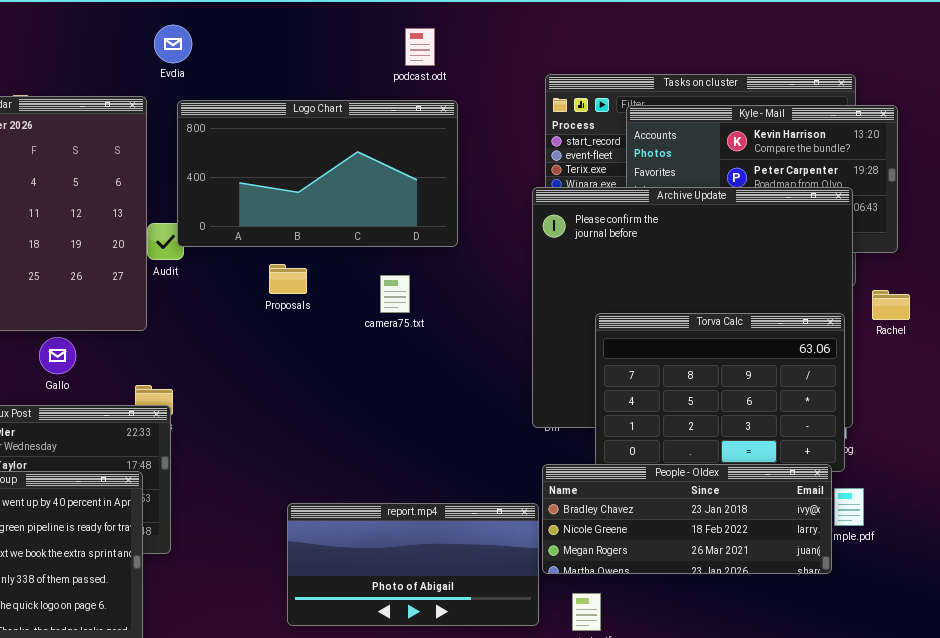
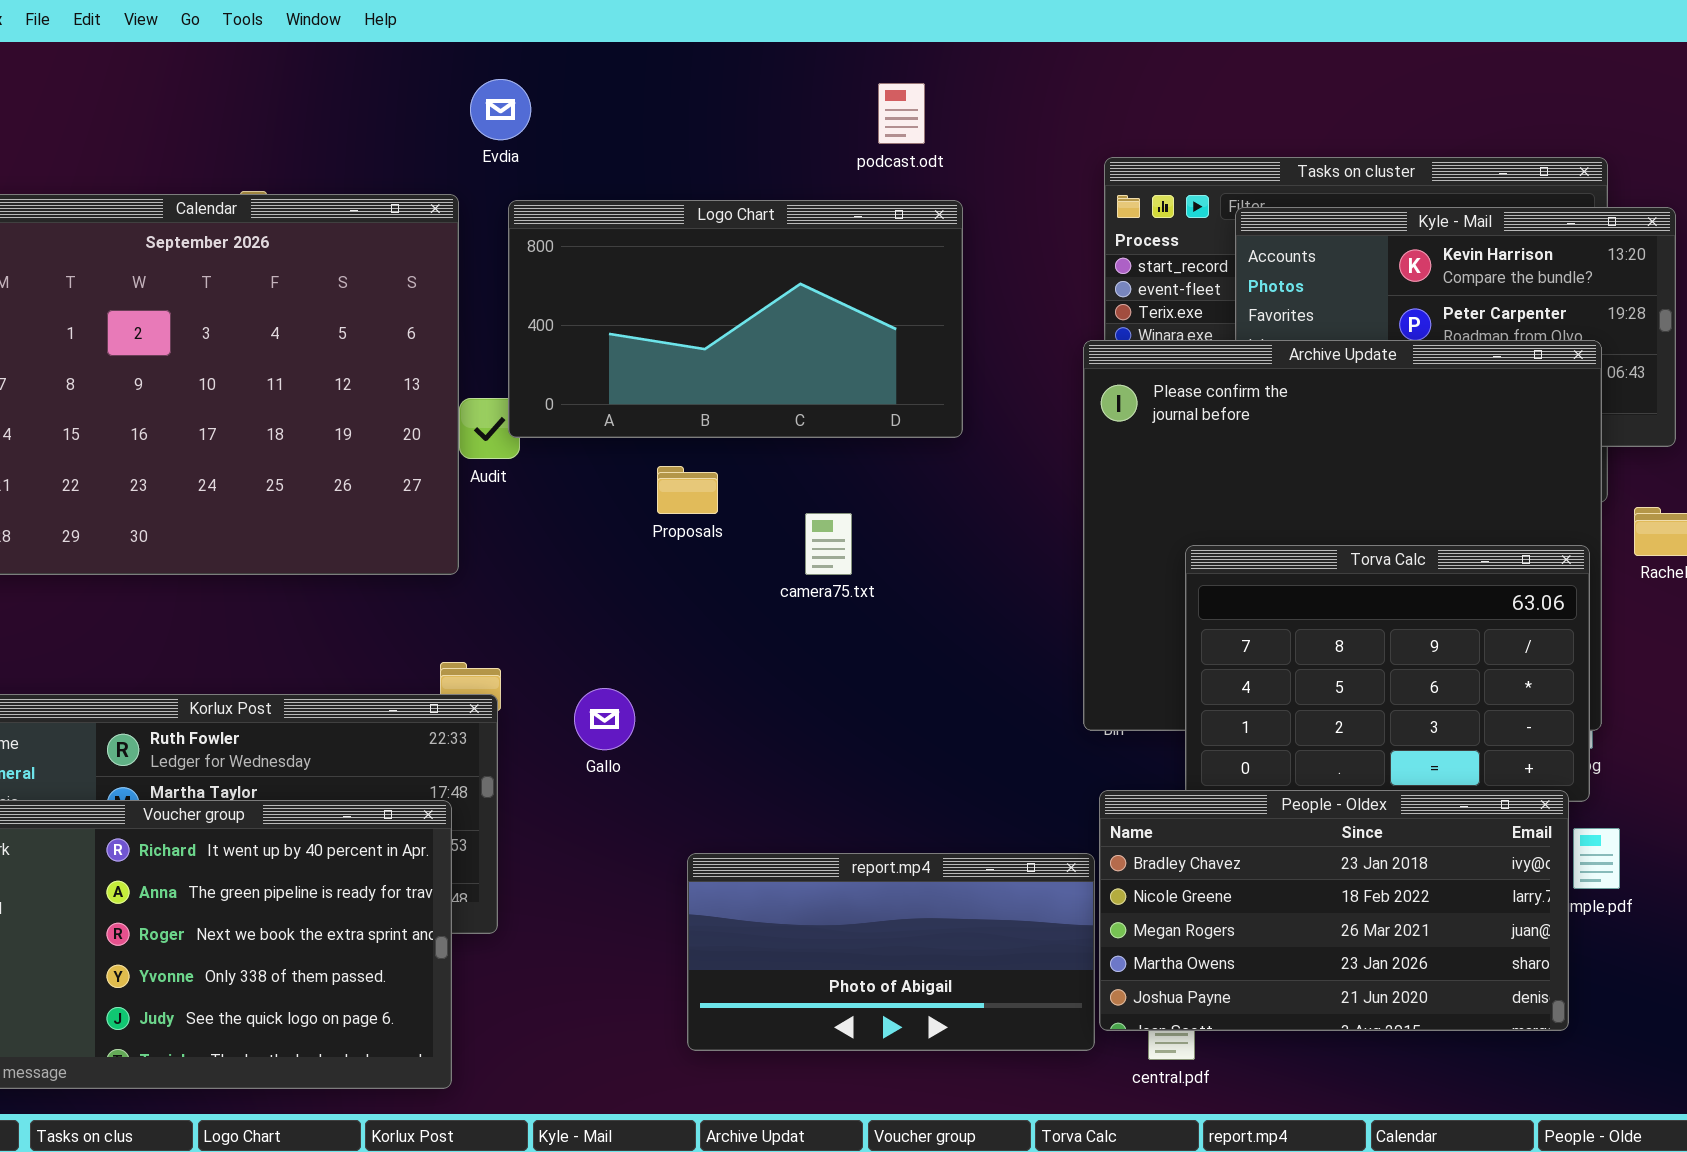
camera75.txt: [380,275,410,313] -> [805,513,852,575], moved
Gallo: [39,337,76,374] -> [574,688,635,750], moved
People - Oldex: [542,464,832,574] -> [1099,790,1569,1031], resized

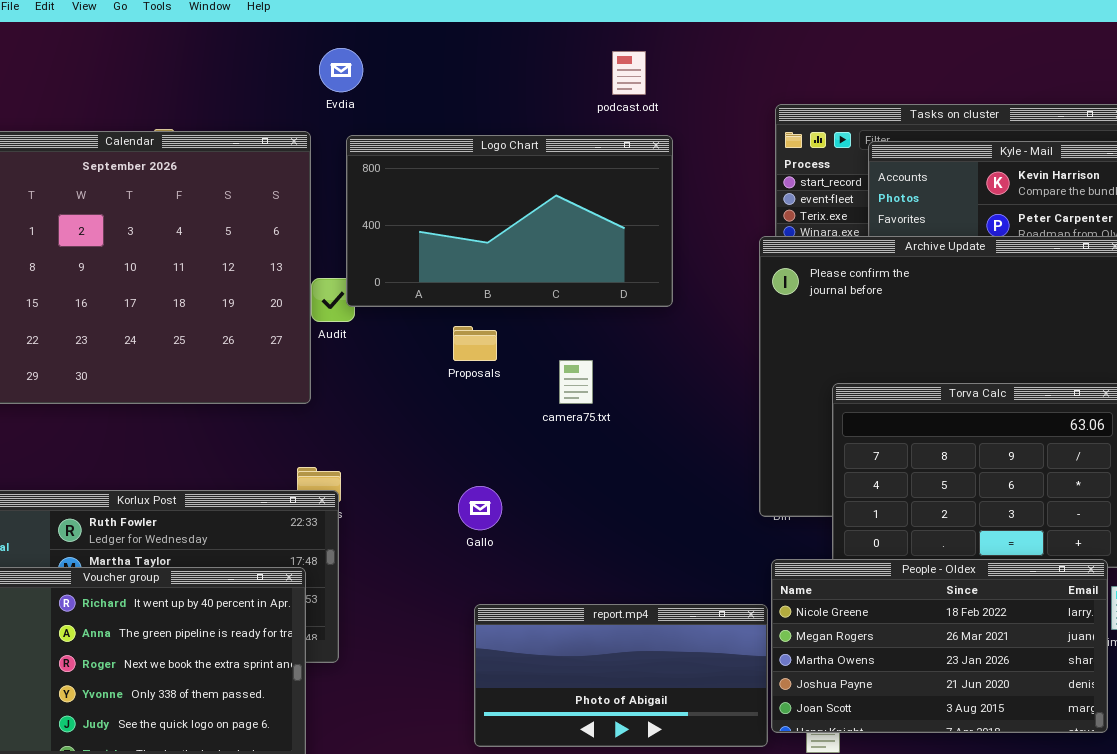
Gallo: [574,688,635,750] -> [458,486,502,530], moved
People - Oldex: [1099,790,1569,1031] -> [771,559,1108,733], scrolled down 1 row

